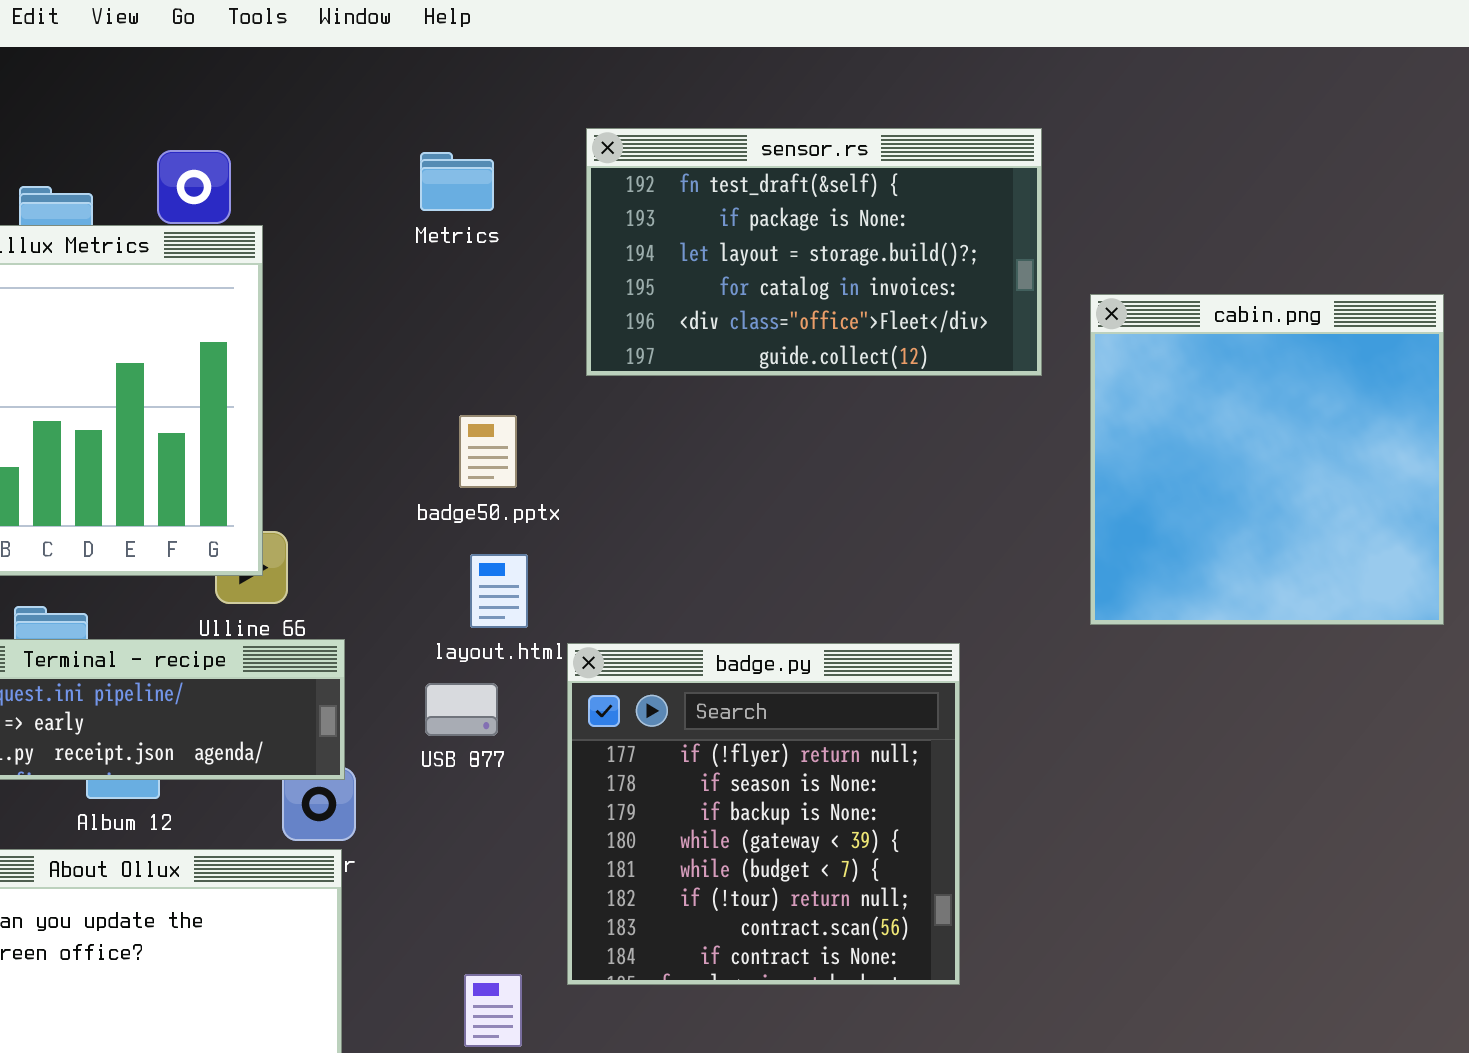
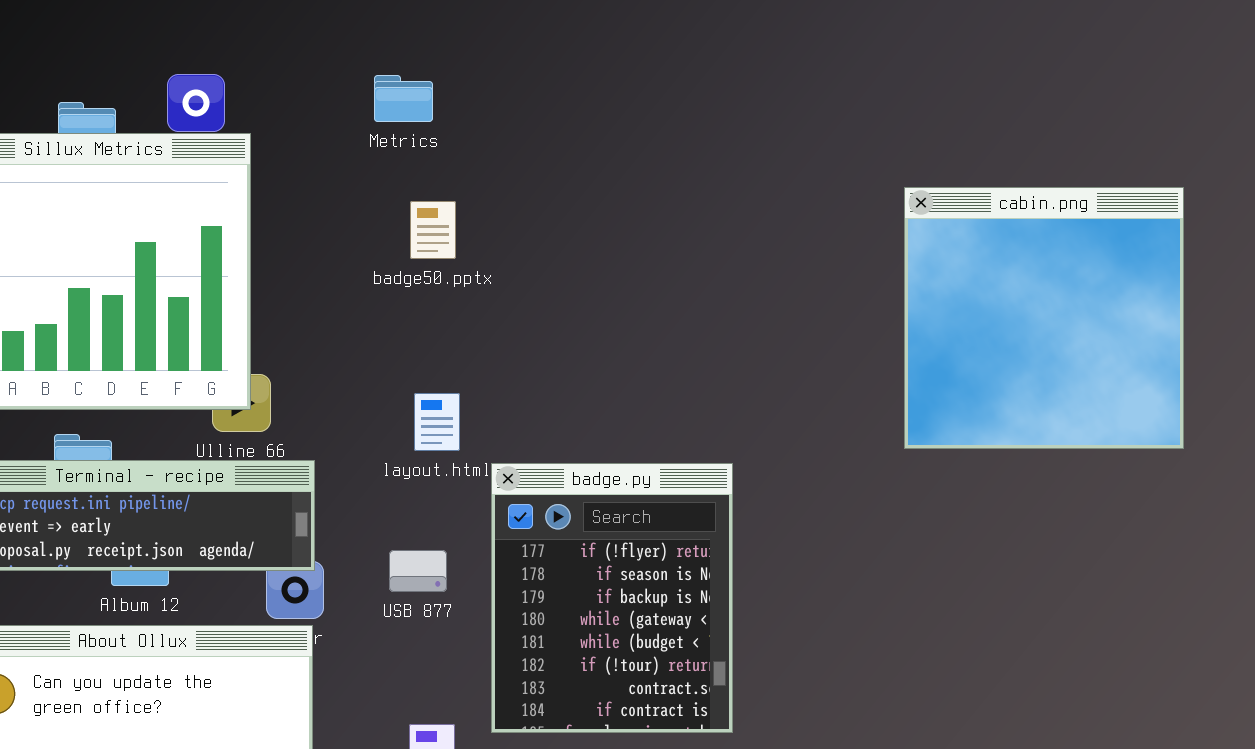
sensor.rs: [586,128,1042,376] -> none, closed
badge50.pptx: [459,415,517,488] -> [410,201,456,259], moved
badge.py: [567,643,960,985] -> [491,463,733,733], resized
USB 877: [425,683,498,736] -> [389,550,447,592], moved

